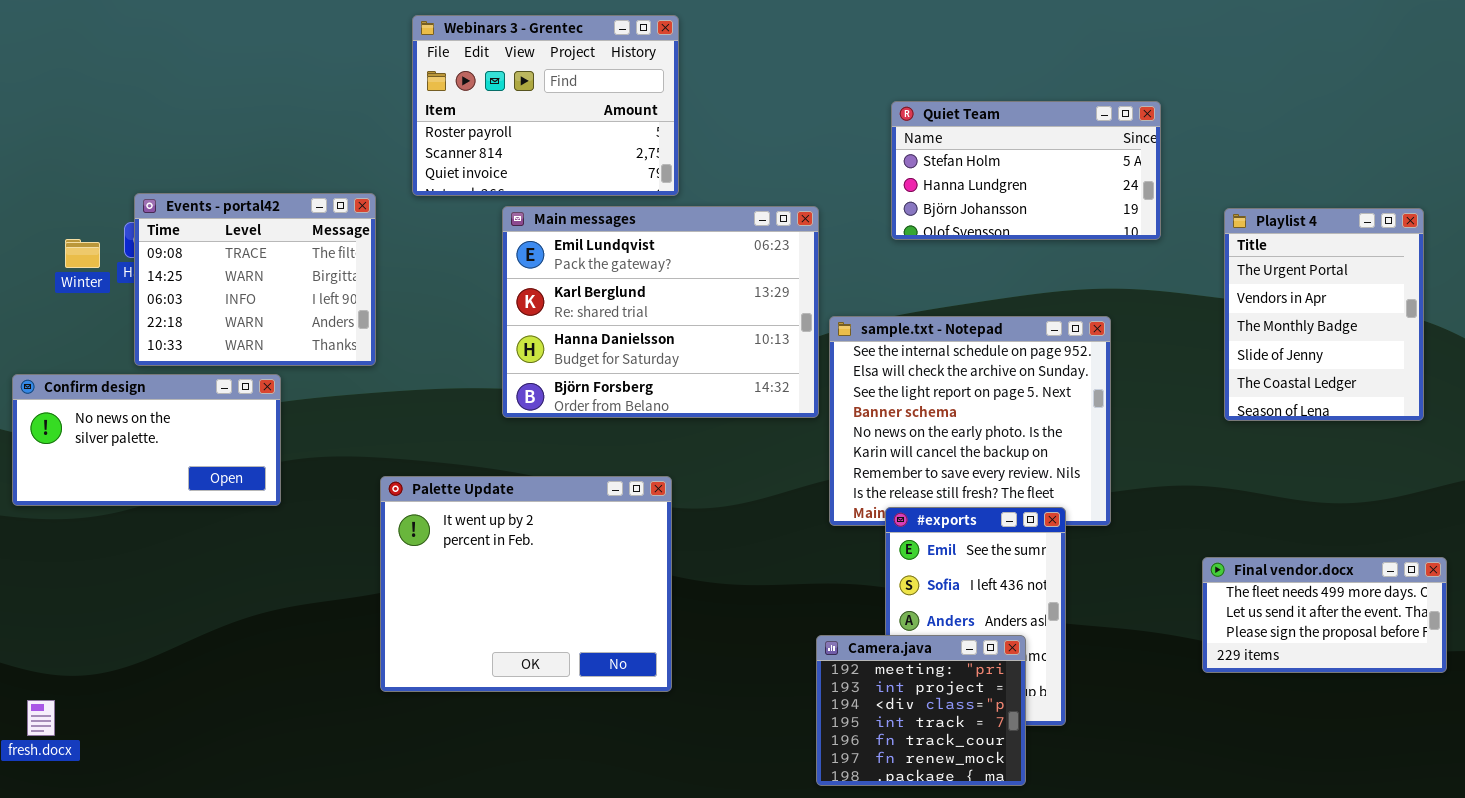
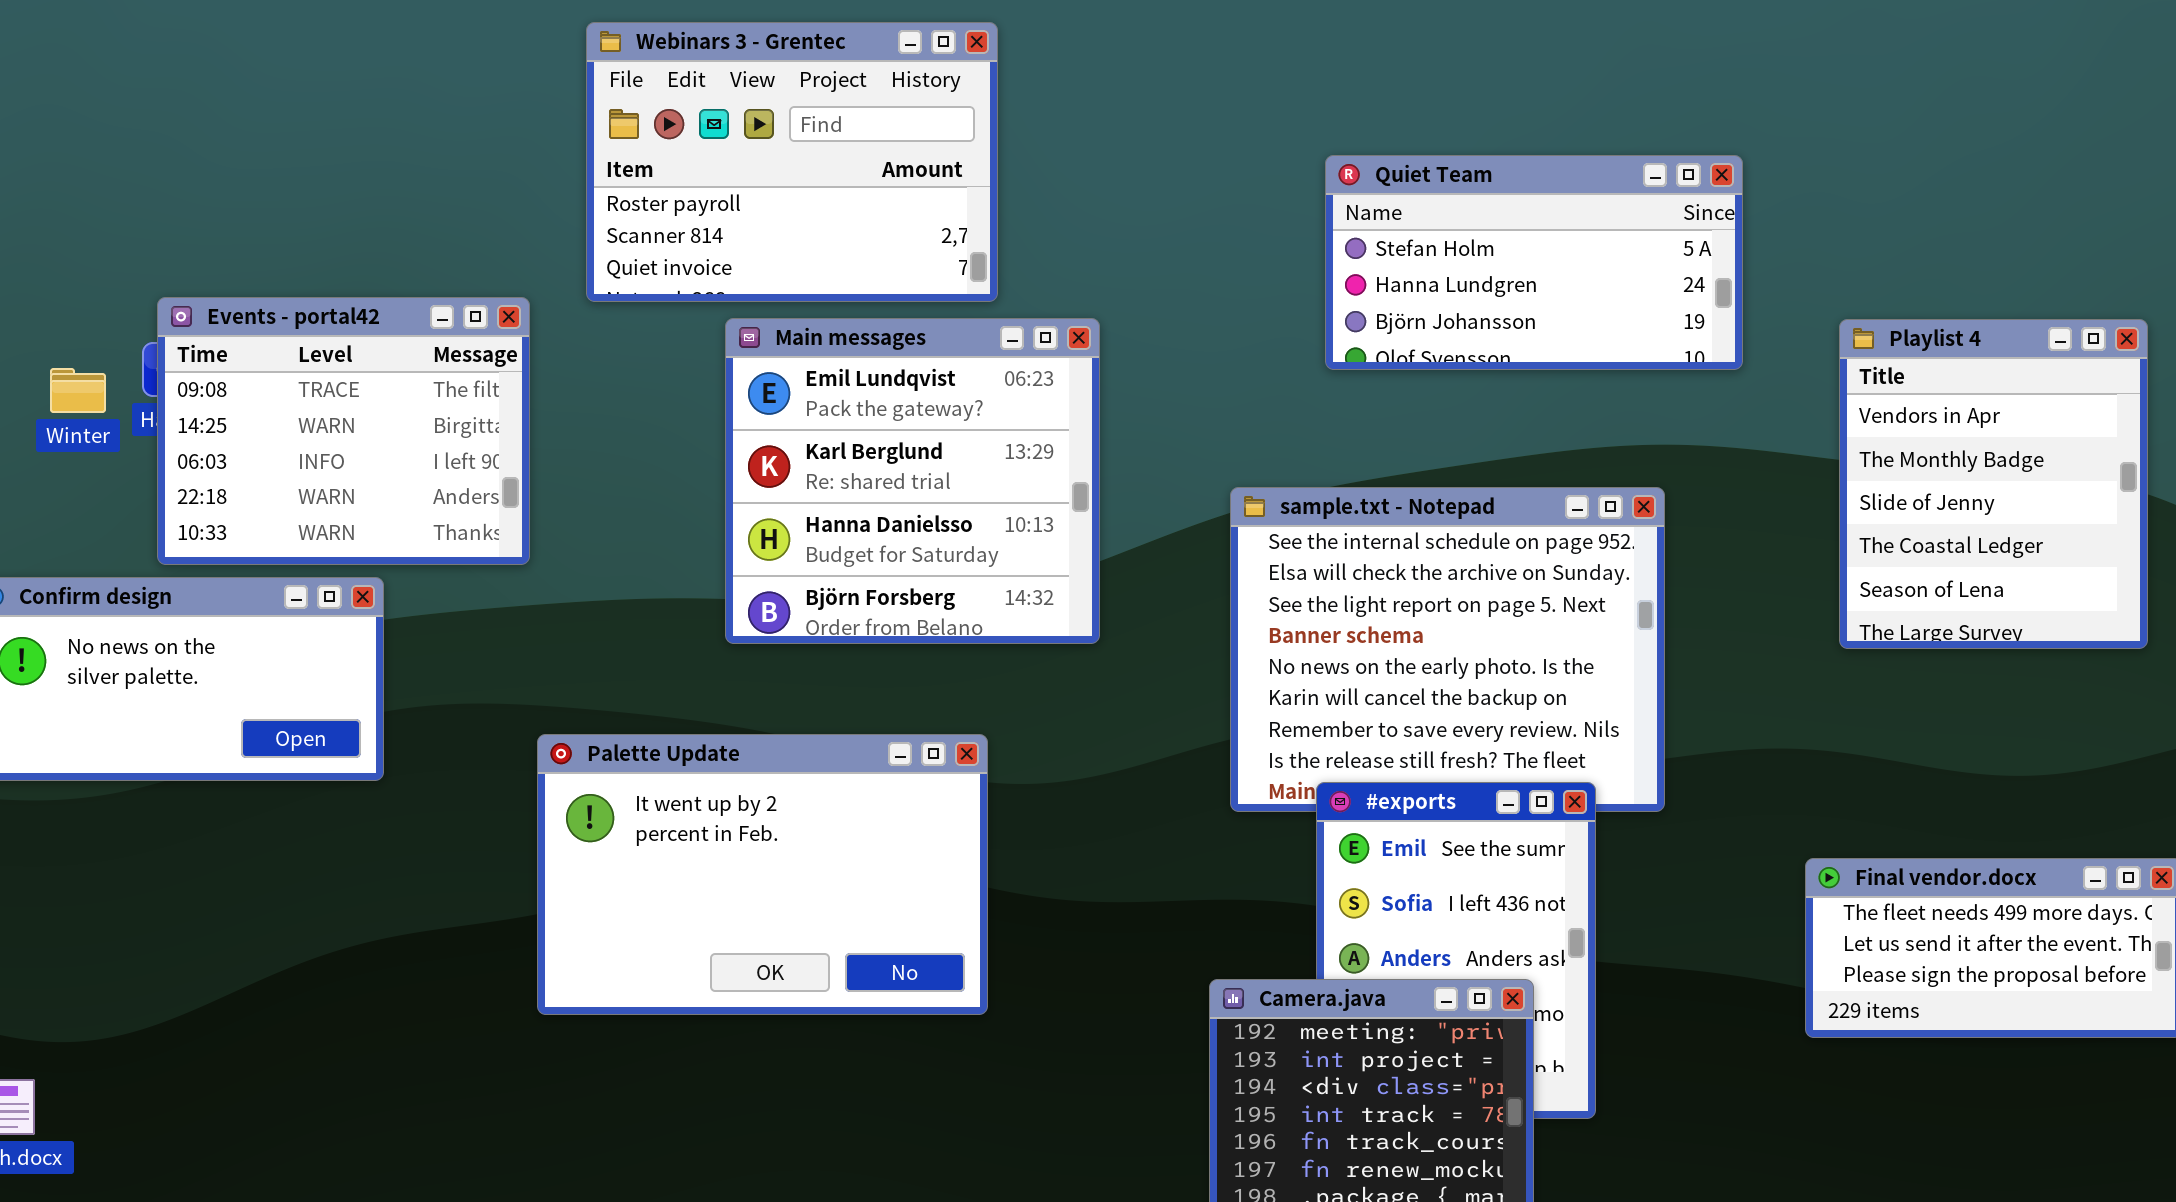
Main messages: [502,206,819,418] -> [725,318,1100,644], resized
Playlist 4: [1224,208,1424,421] -> [1839,319,2148,649], scrolled down 1 row
Palette Update: [380,476,672,692] -> [537,734,988,1015], resized

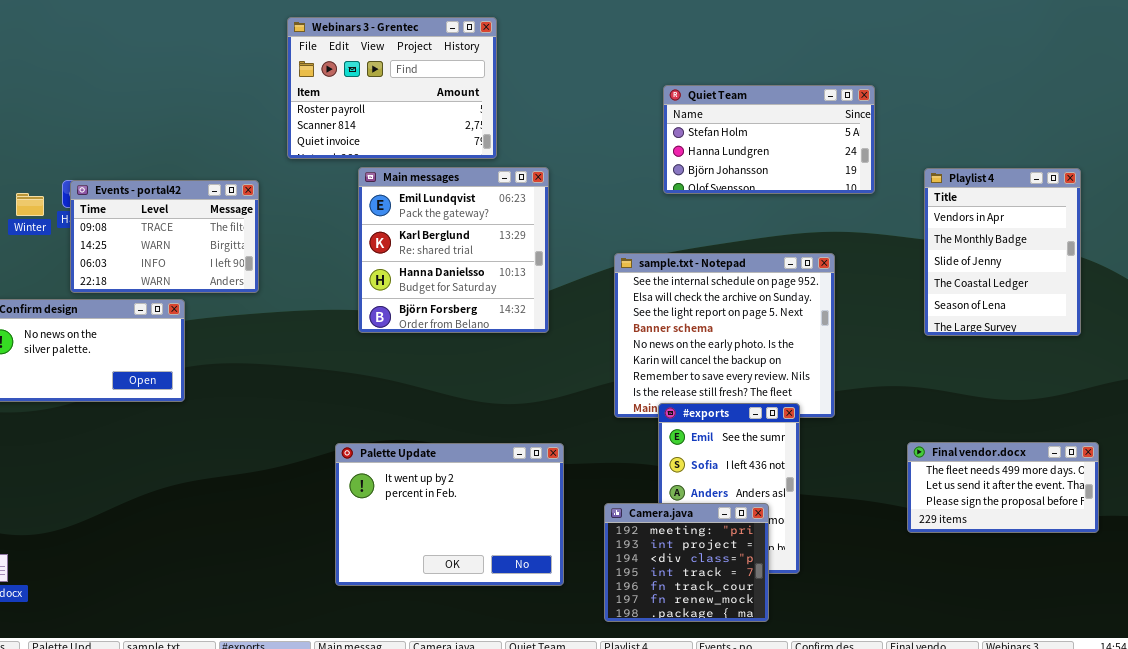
Events - portal42: [157,297,530,565] -> [70,180,259,293], resized
Palette Update: [537,734,988,1015] -> [335,443,564,586], moved

